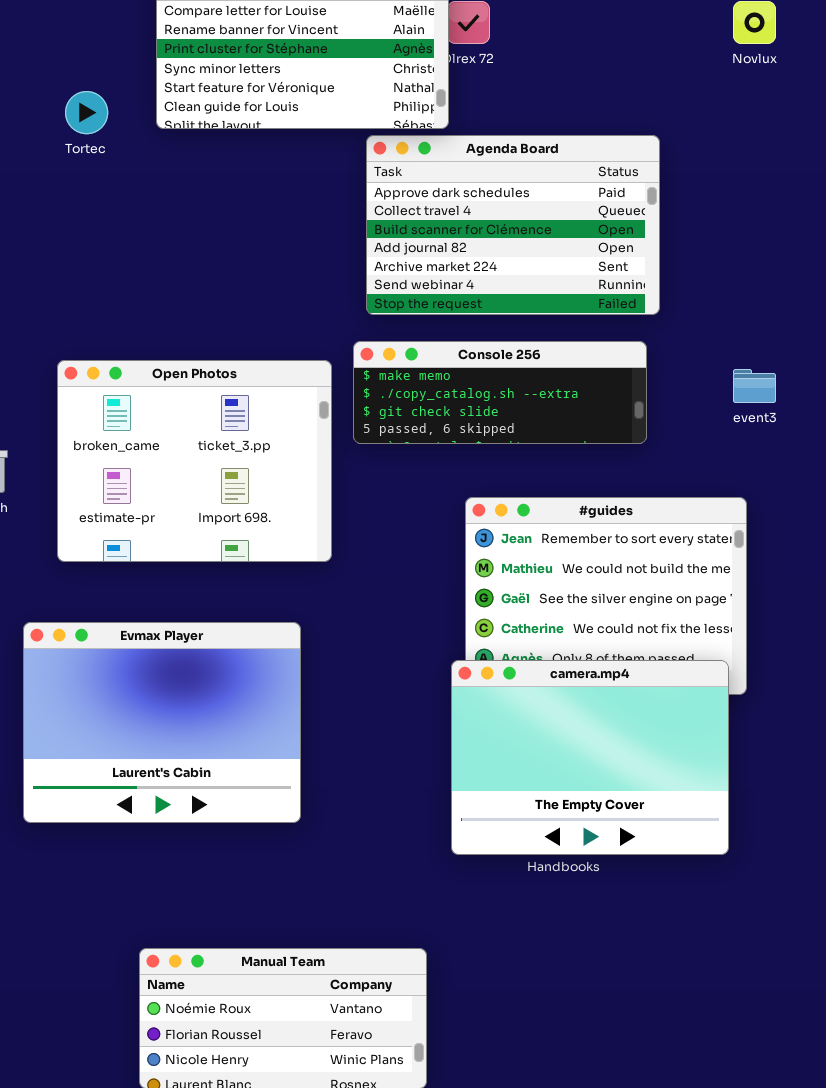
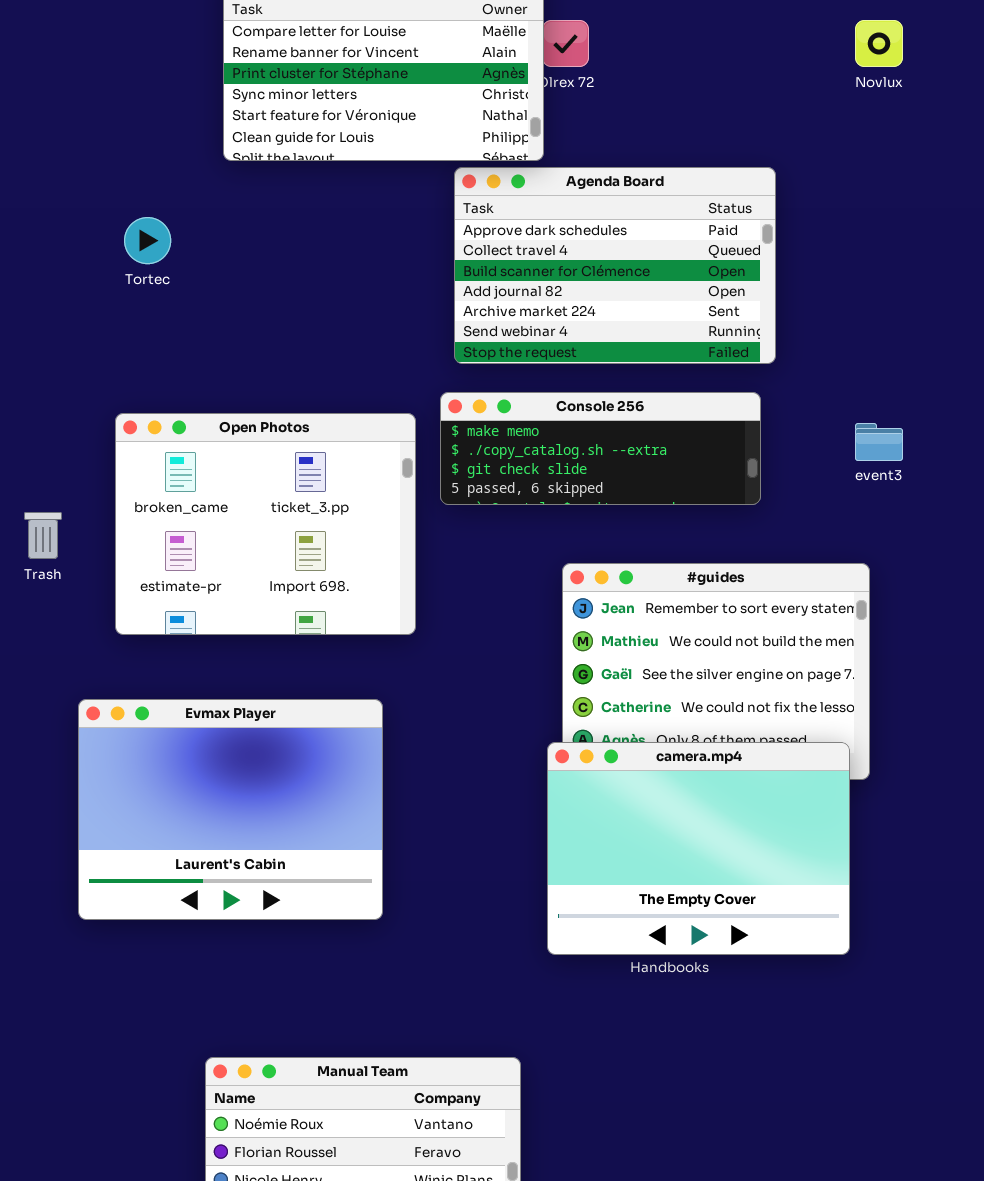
Tortec: [65,91,108,134] -> [124,217,171,264], moved

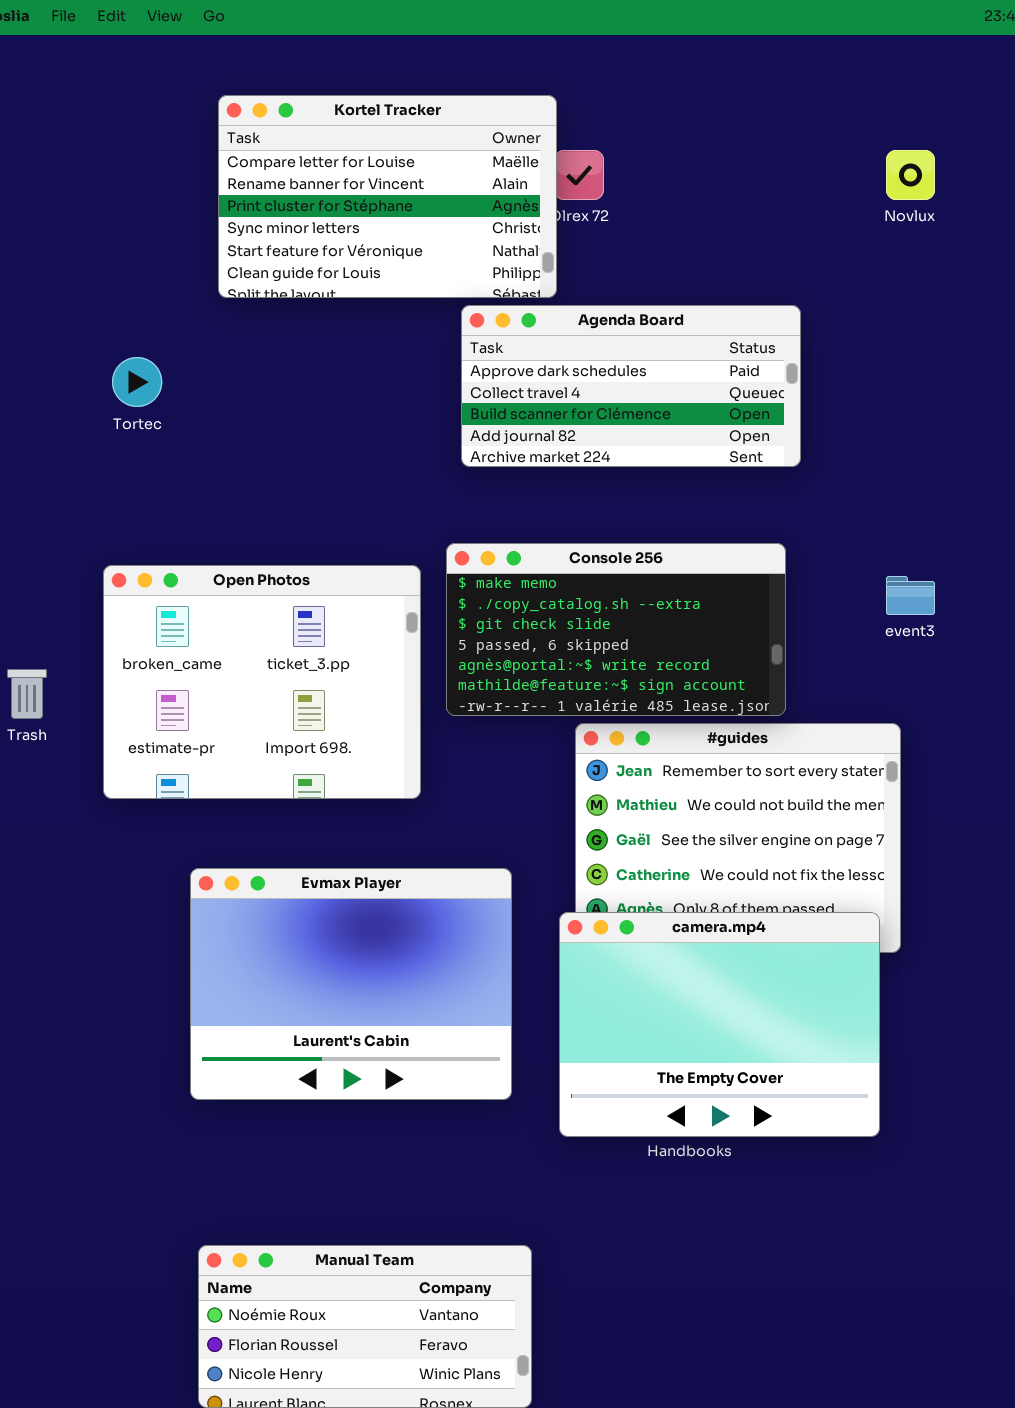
Agenda Board: [454,167,776,364] -> [461,305,801,467], resized
Console 256: [440,392,761,505] -> [446,543,786,716], resized
Evmax Player: [78,699,383,920] -> [190,868,512,1100], moved

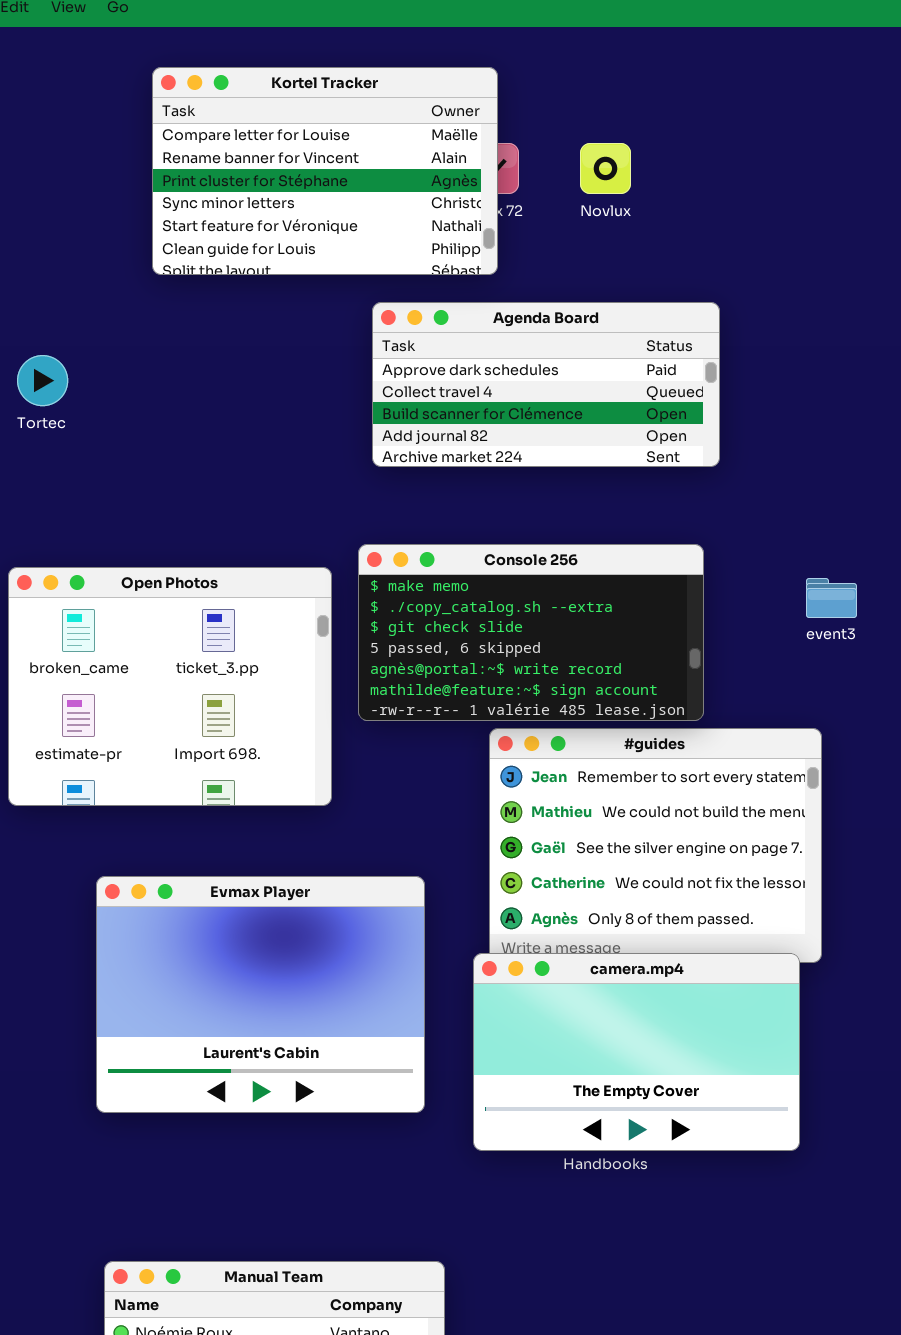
Kortel Tracker: [218,95,557,298] -> [152,67,498,275], moved
Novlux: [886,150,935,200] -> [580,143,631,194], moved
camera.mp4: [559,912,880,1137] -> [473,953,800,1151], resized

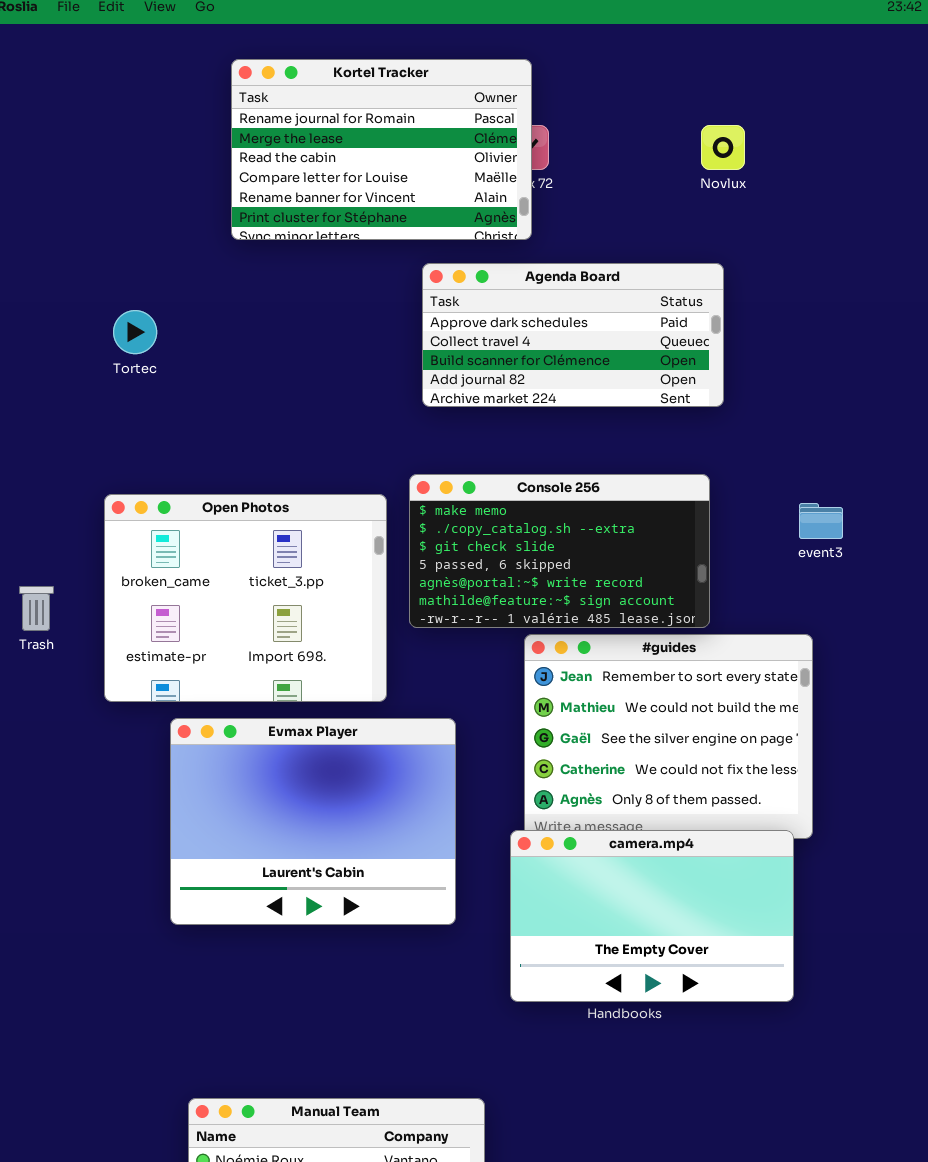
Kortel Tracker: [152,67,498,275] -> [231,59,532,240], scrolled up 3 rows
Novlux: [580,143,631,194] -> [701,125,745,170], moved
Evmax Player: [96,876,425,1113] -> [170,718,456,925], moved

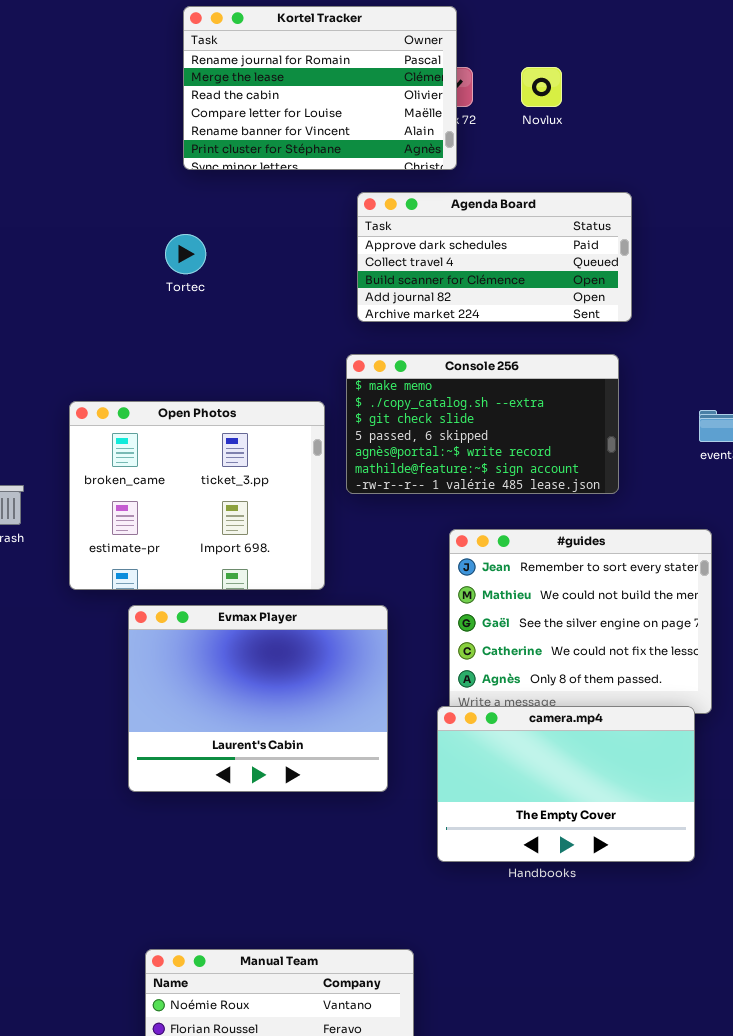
Novlux: [701,125,745,170] -> [521,67,562,107], moved
Tortec: [113,310,157,354] -> [165,234,206,274], moved
Console 256: [409,474,710,628] -> [346,354,619,494], moved

